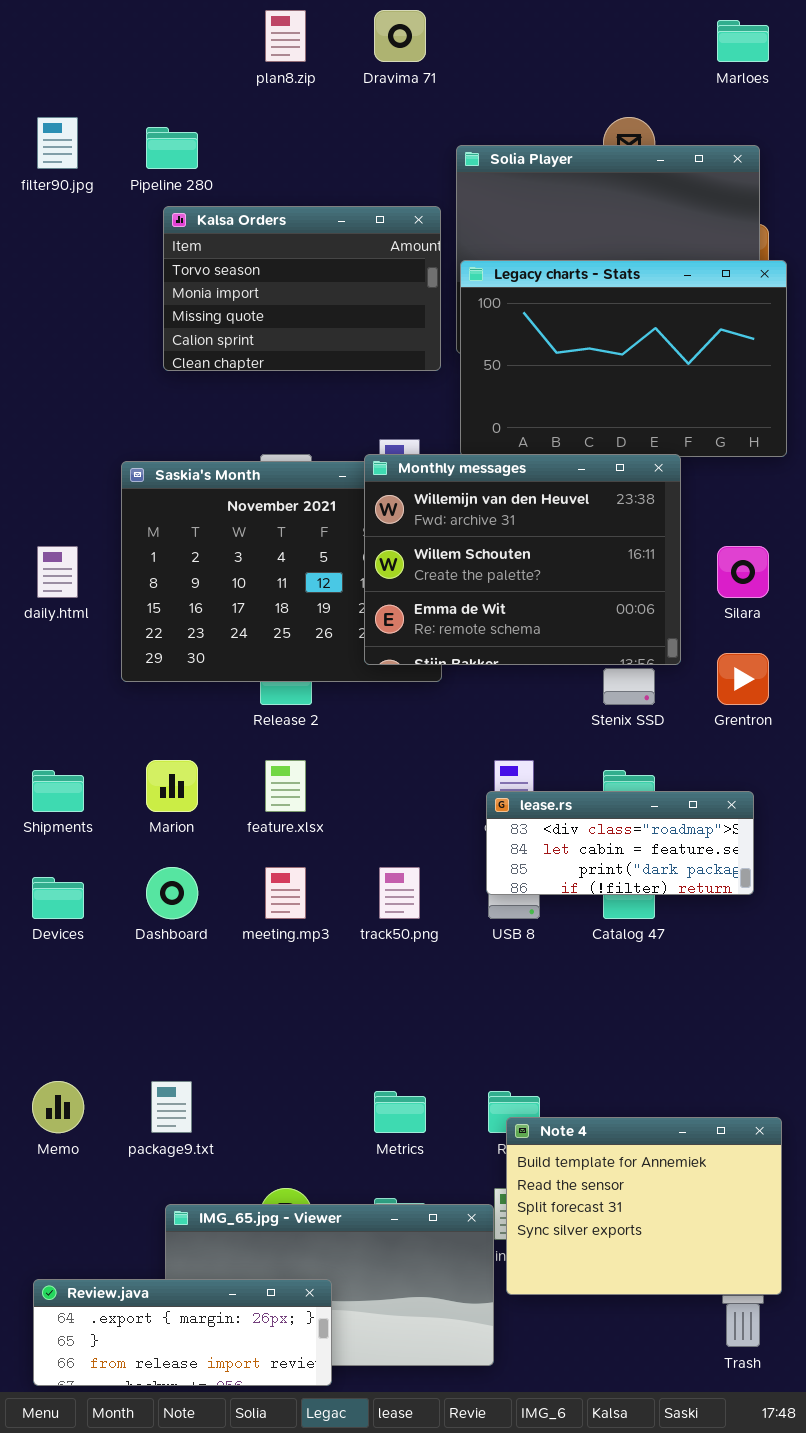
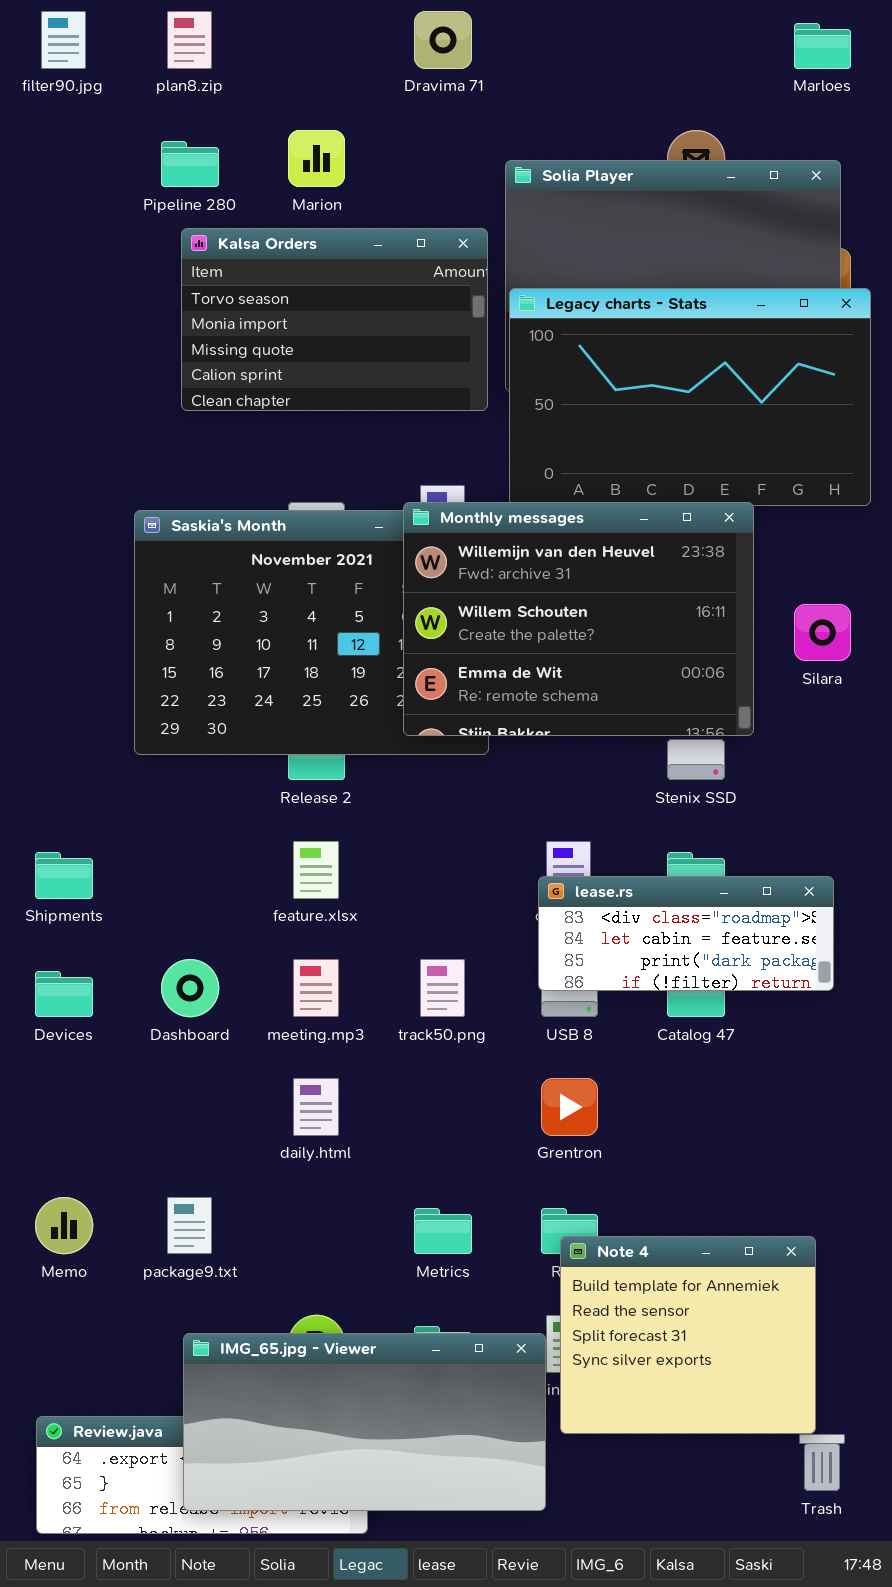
plan8.zip: [265,10,306,62] -> [167,11,212,69], moved
filter90.jpg: [37,117,78,169] -> [41,11,86,69], moved
daily.html: [37,546,78,598] -> [293,1078,339,1136], moved
Grentron: [717,653,769,705] -> [541,1078,598,1136], moved
Marion: [146,760,198,812] -> [288,130,345,187], moved
Note 4: [506,1117,782,1295] -> [560,1236,816,1434], resized
IMG_65.jpg - Viewer: [165,1204,494,1366] -> [183,1333,546,1511], raised

